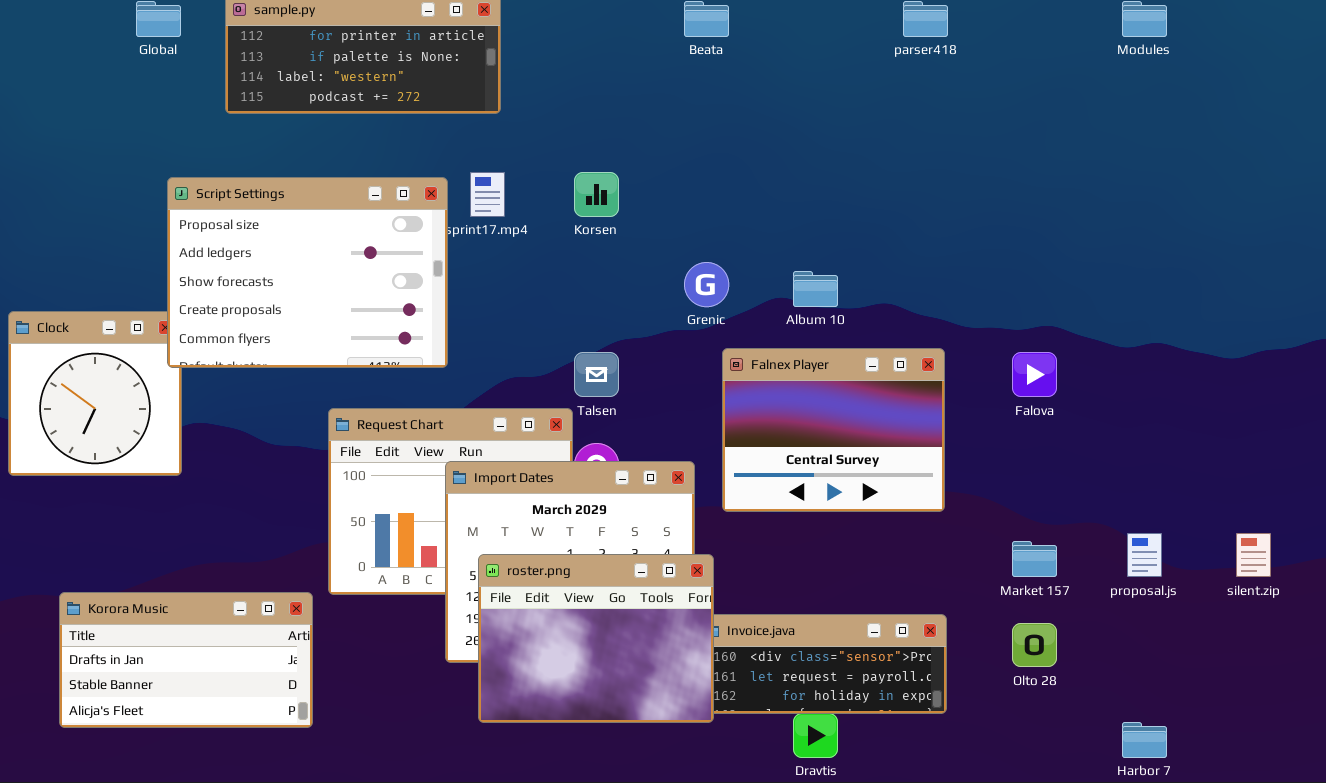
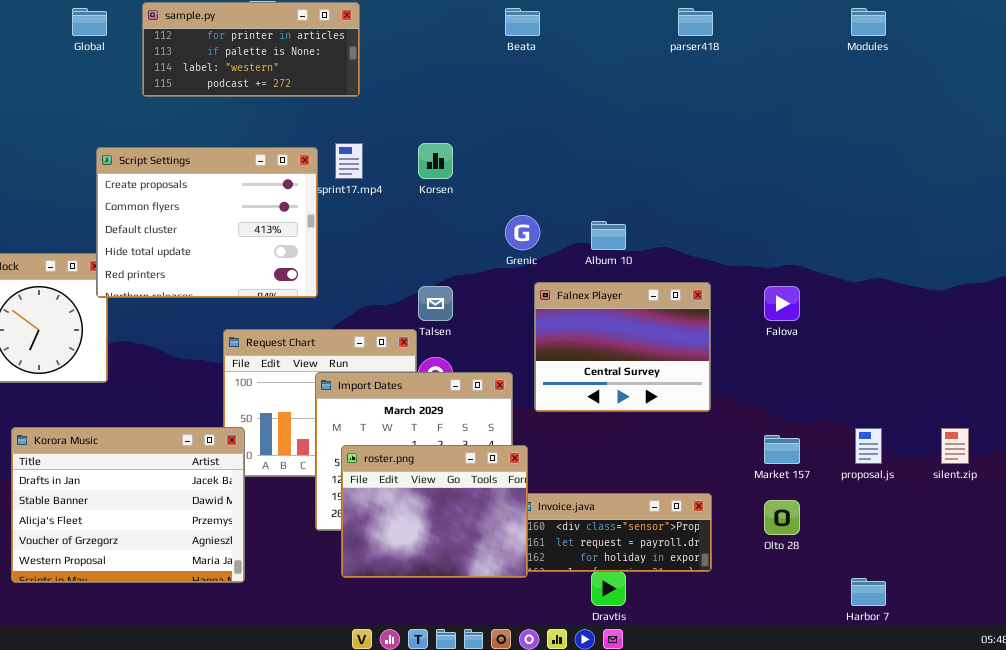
Script Settings: [167,177,448,368] -> [96,147,318,298], scrolled down 3 rows
Korora Music: [59,592,313,728] -> [11,427,245,583], resized

